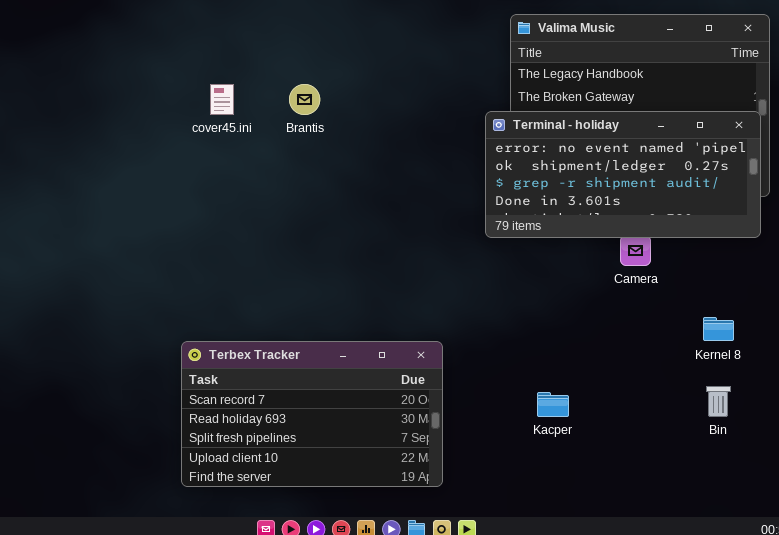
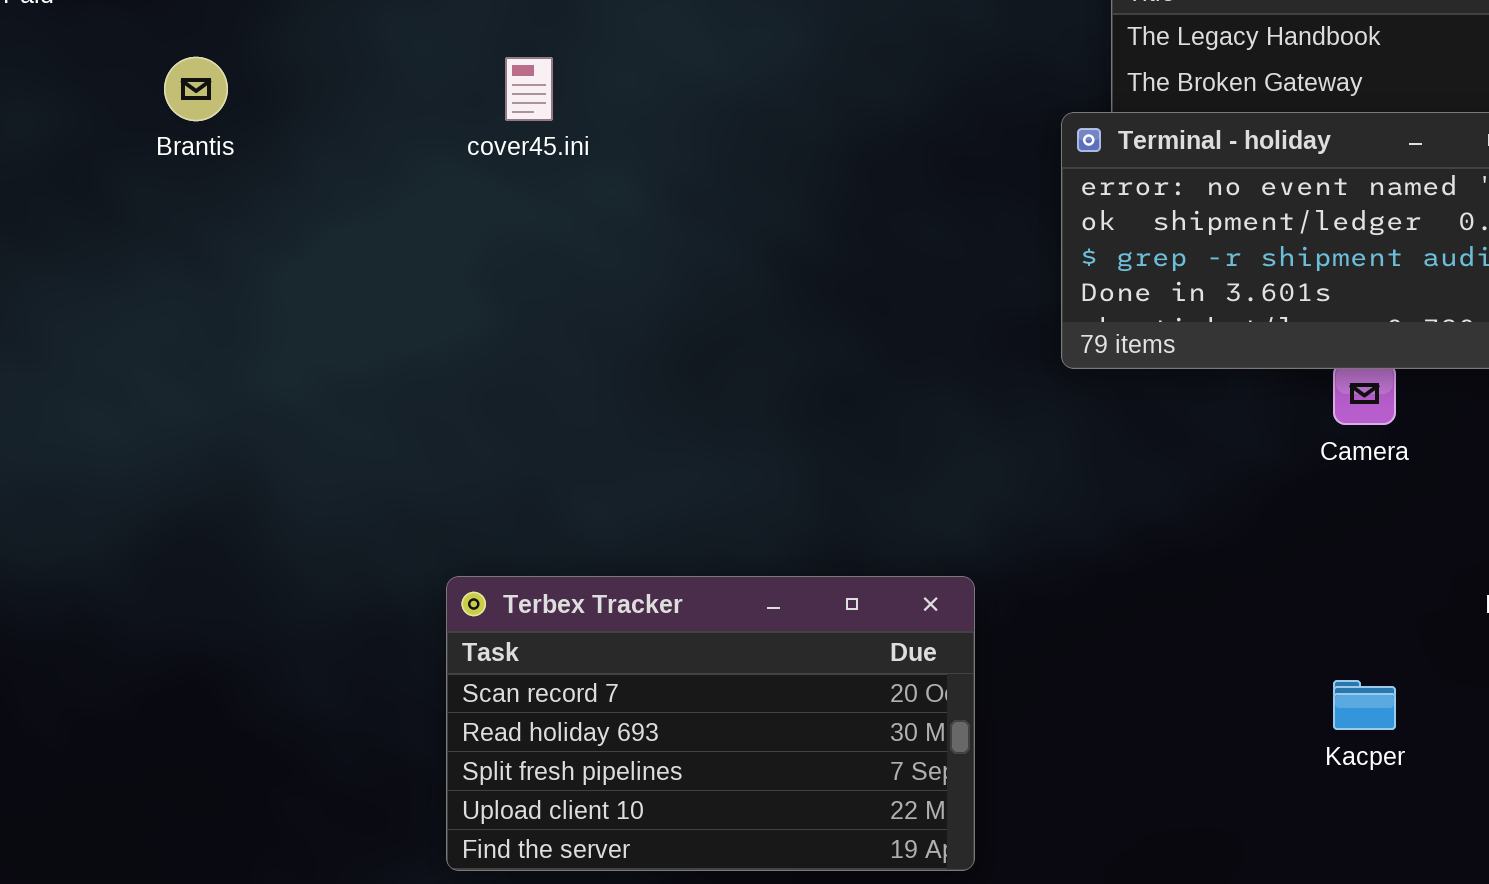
Brantis: [289,84,320,115] -> [164,57,228,121], moved
Kacper: [537,392,569,417] -> [1333,680,1396,730], moved

